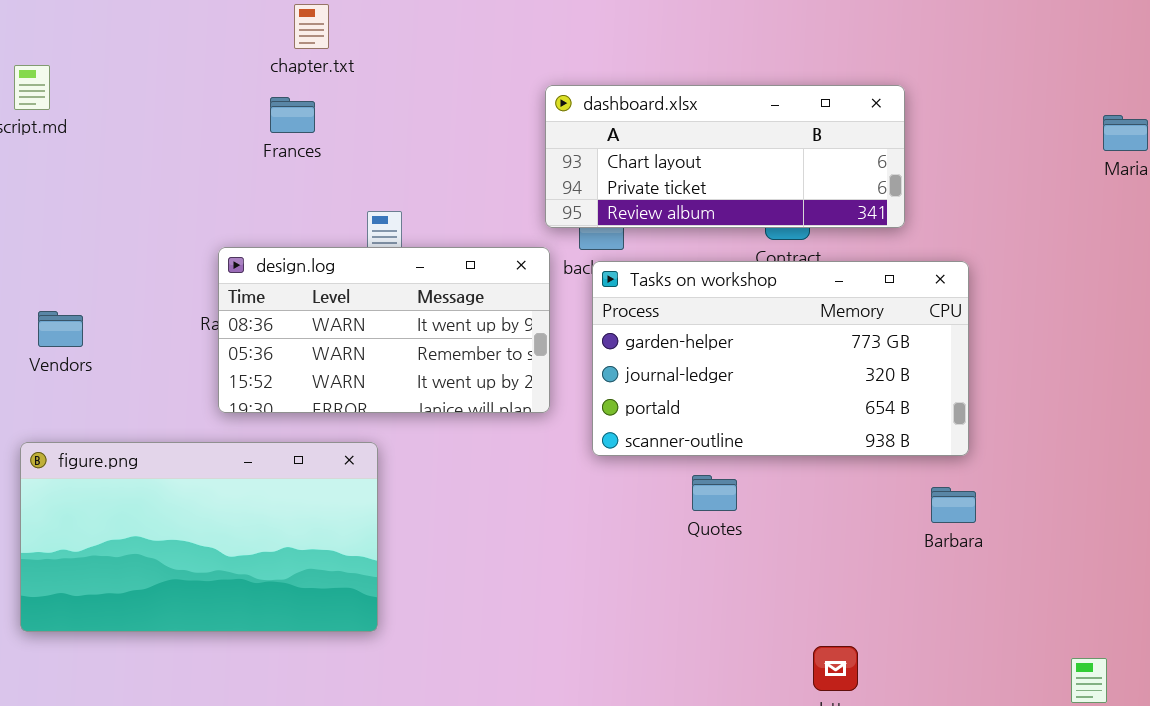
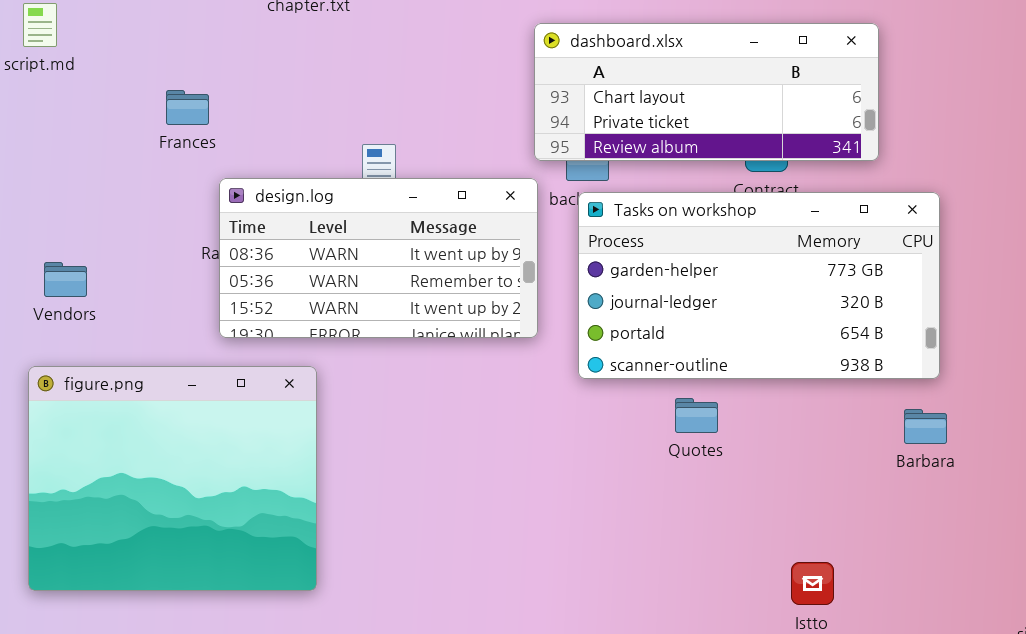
Frances: [270,97,315,133] -> [166,90,209,125], moved
Vendors: [38,311,83,347] -> [44,262,87,297], moved
figure.png: [20,442,378,632] -> [28,366,317,591], resized

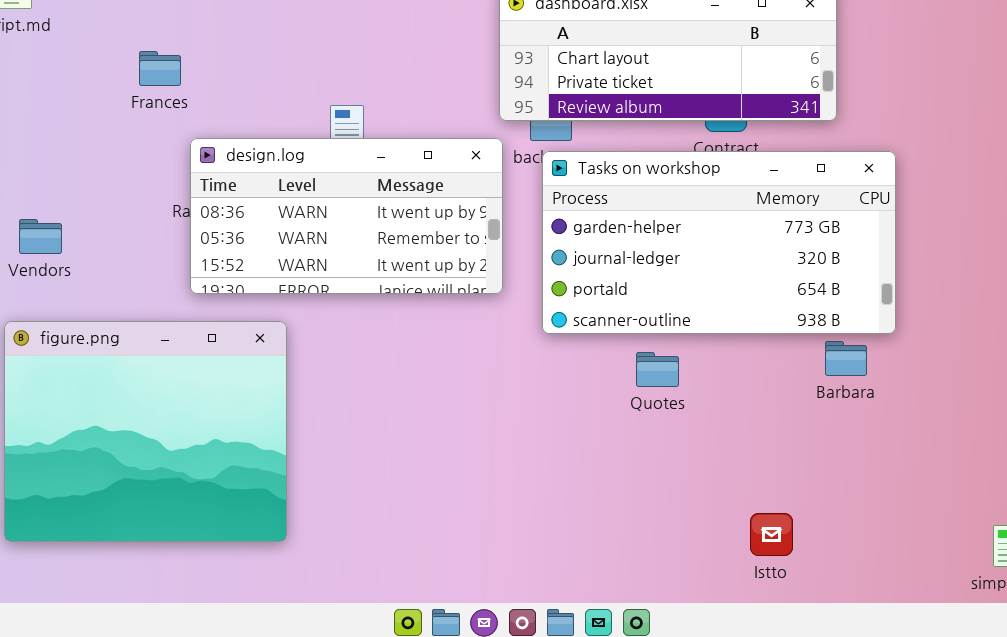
Barbara: [904,409,947,444] -> [825,341,867,376], moved

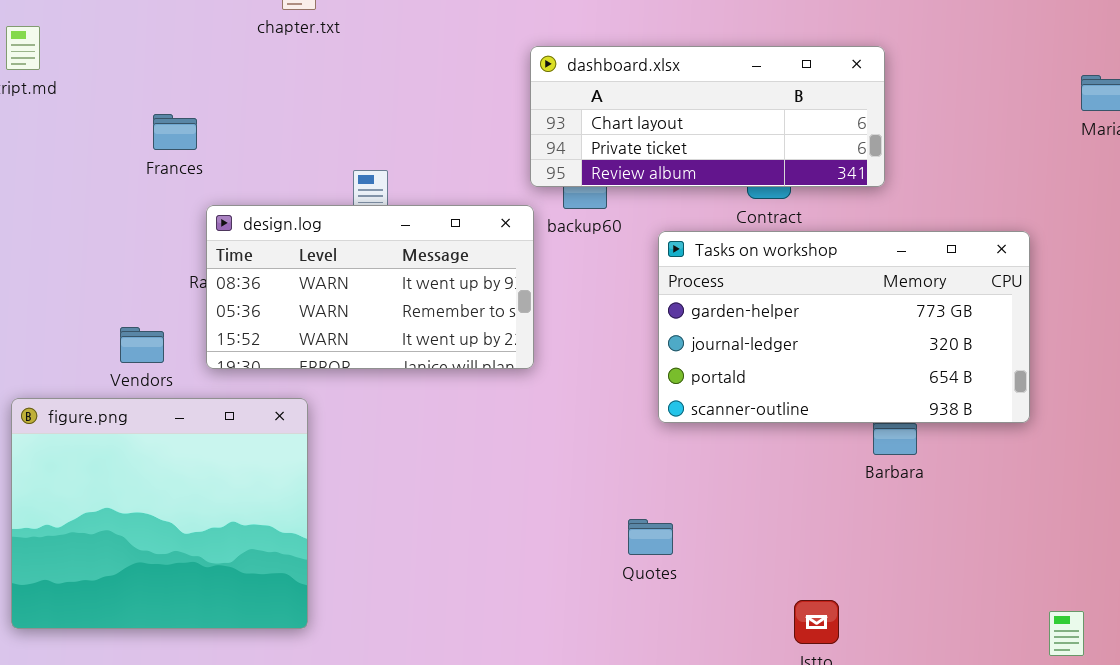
Tasks on workshop: [542,151,896,334] -> [658,231,1030,423], moved
Vendors: [19,219,62,254] -> [120,327,164,363], moved
Quotes: [636,352,679,387] -> [628,519,673,555], moved

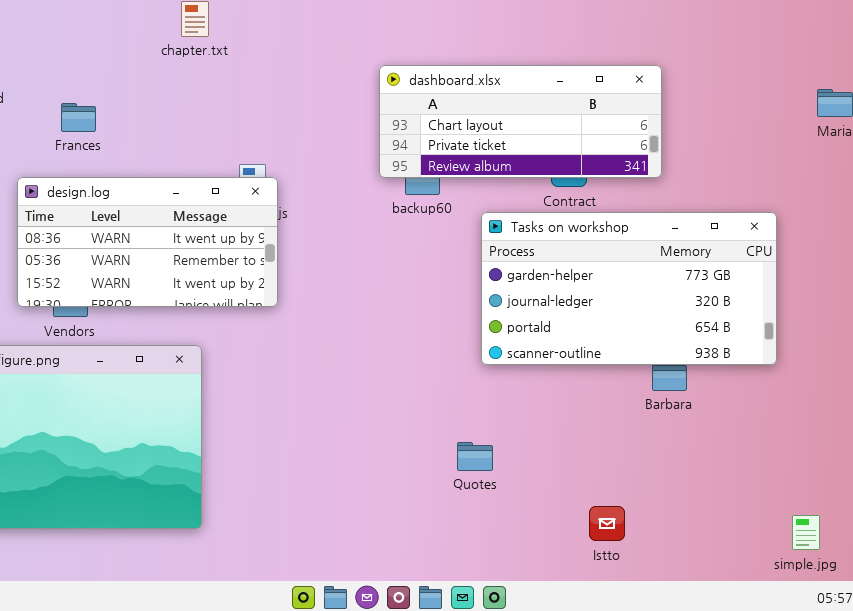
Frances: [153,114,197,150] -> [61,103,96,132], moved
design.log: [206,205,534,369] -> [17,177,278,307], moved

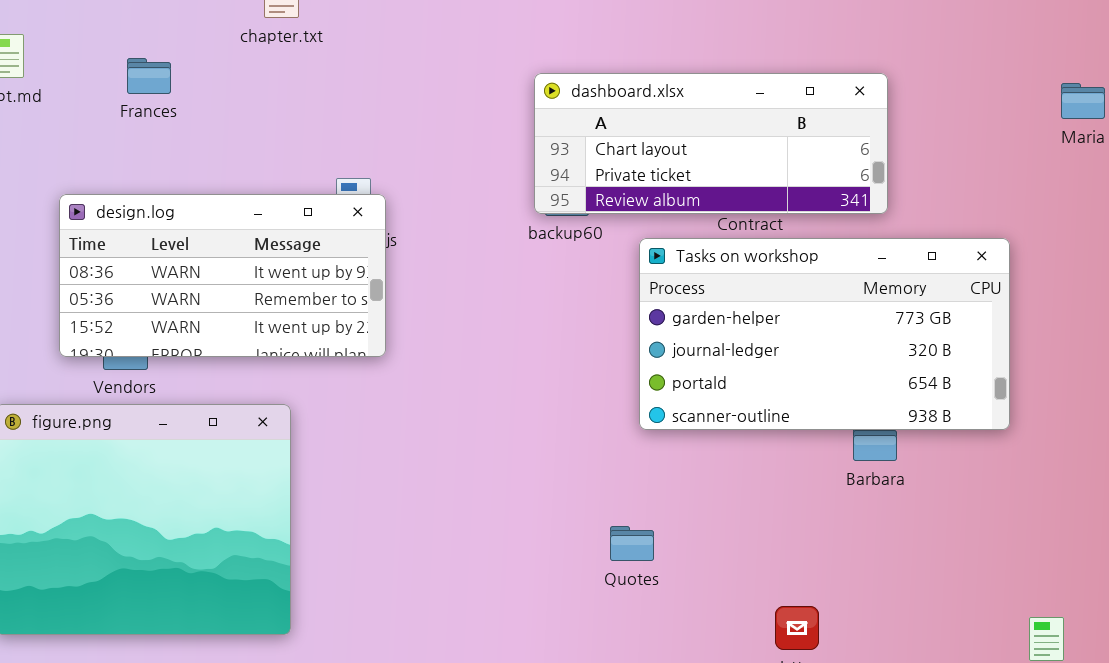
dashboard.xlsx: [379,65,662,178] -> [534,73,888,214], moved
Frances: [61,103,96,132] -> [127,58,171,94], moved

